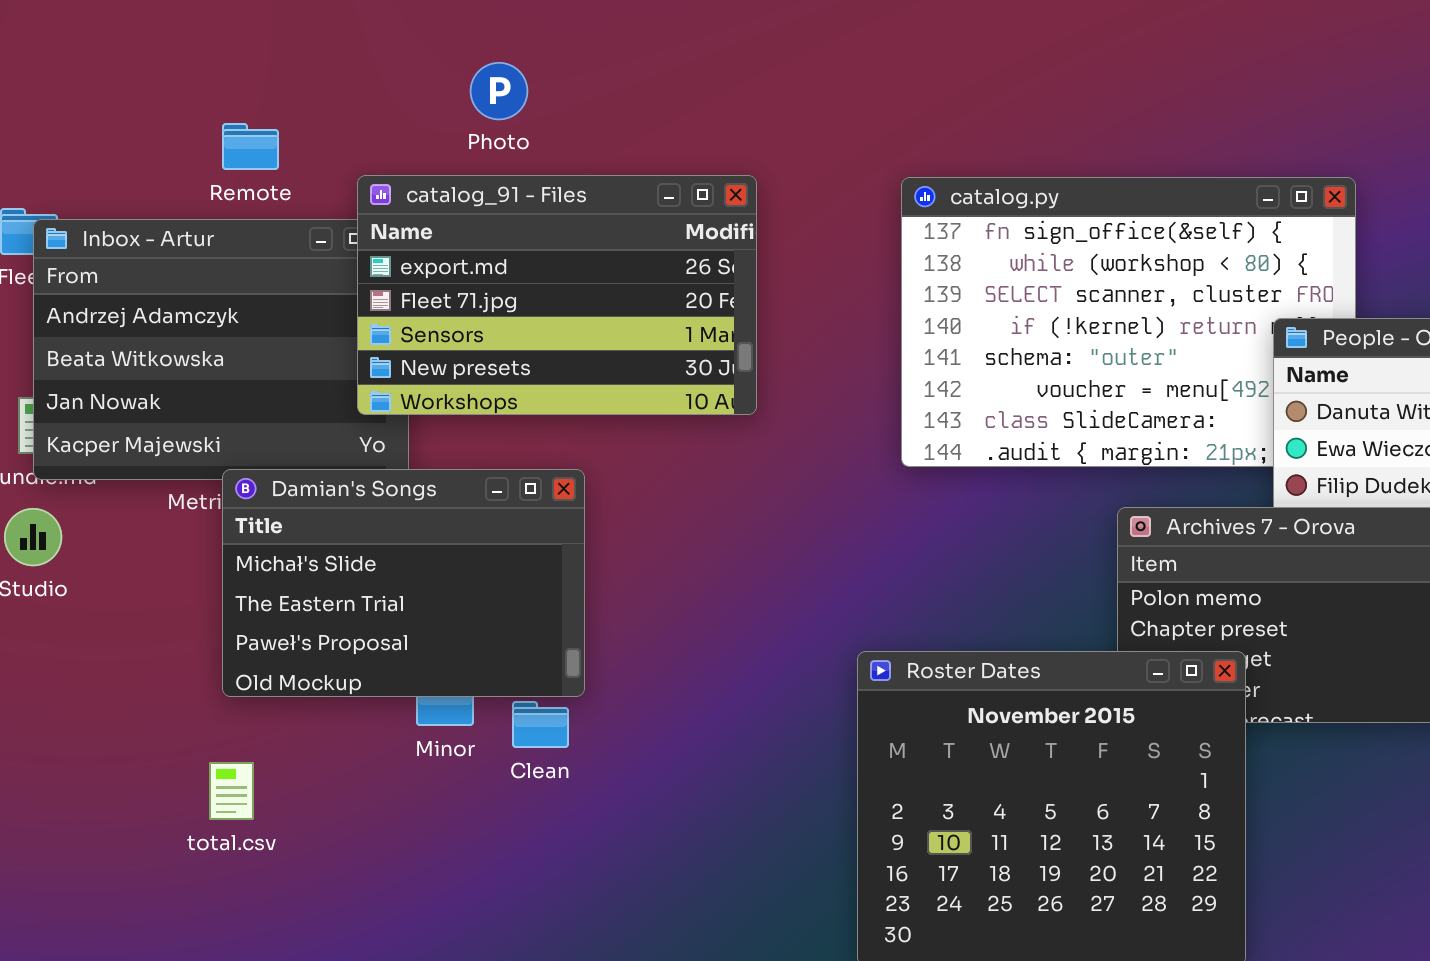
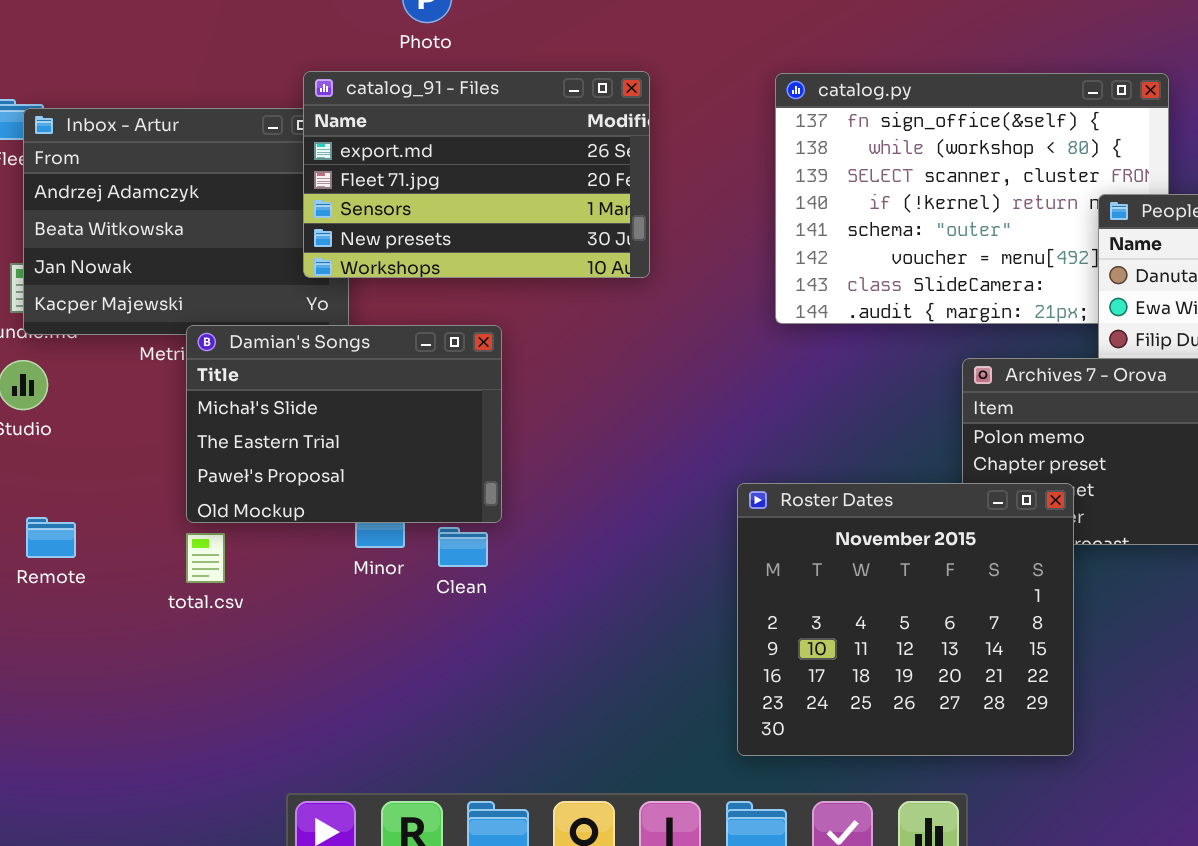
Remote: [222,123,279,170] -> [26,517,76,558], moved
total.csv: [209,762,254,820] -> [186,533,225,583], moved

